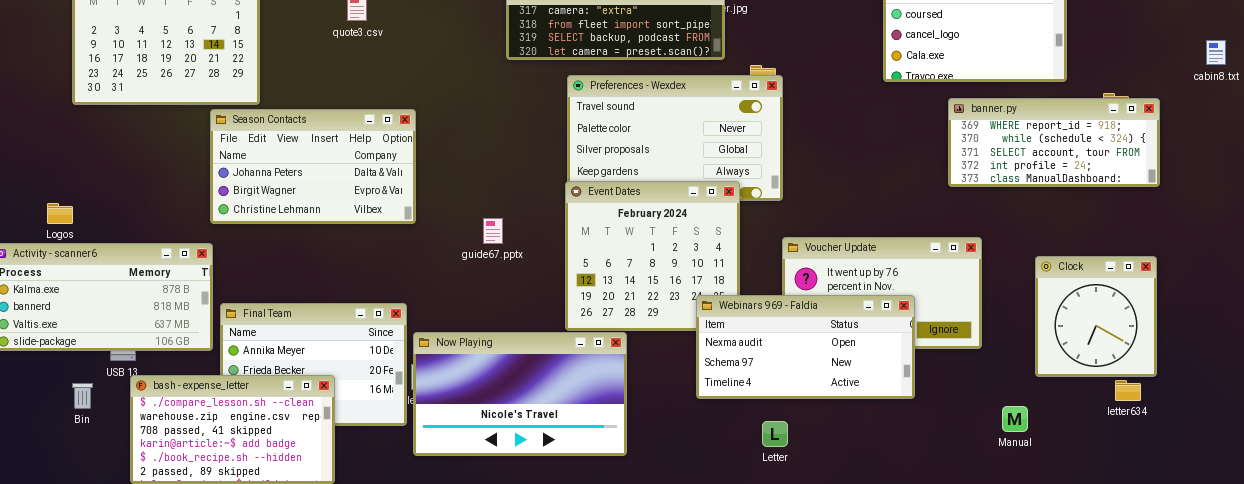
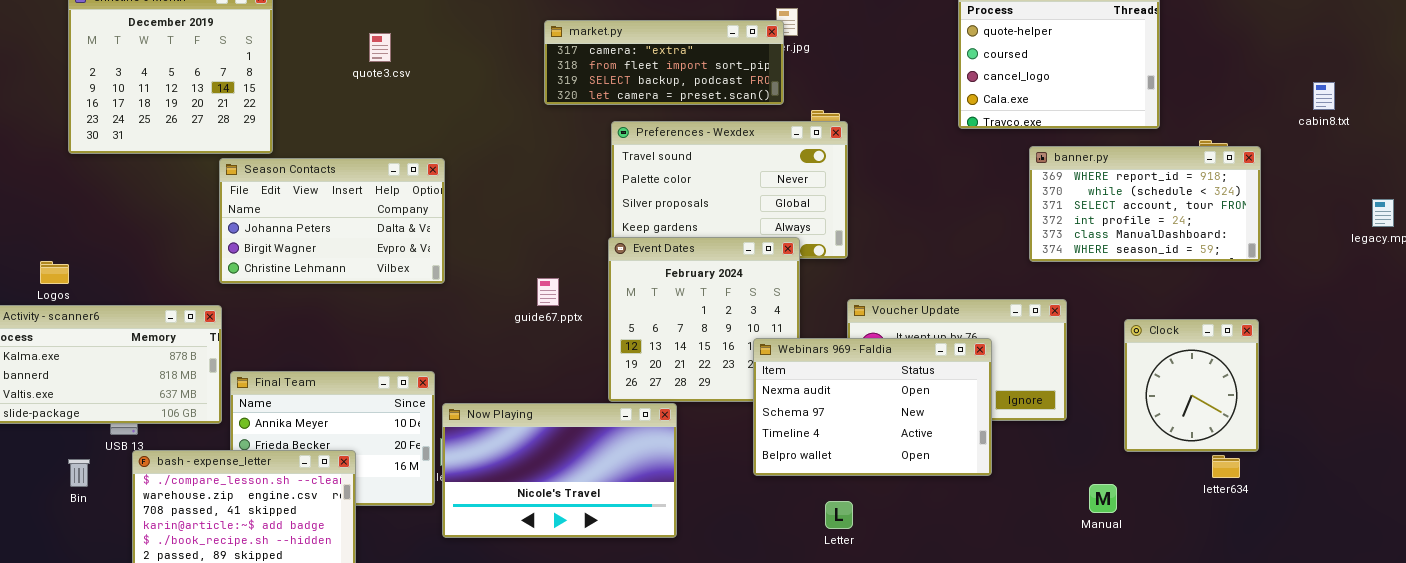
banner.py: [948,98,1160,187] -> [1029,146,1261,262], resized
guide67.pptx: [483,218,503,244] -> [537,278,559,306], moved
Webinars 969 - Faldia: [696,295,915,399] -> [753,338,992,476], resized

